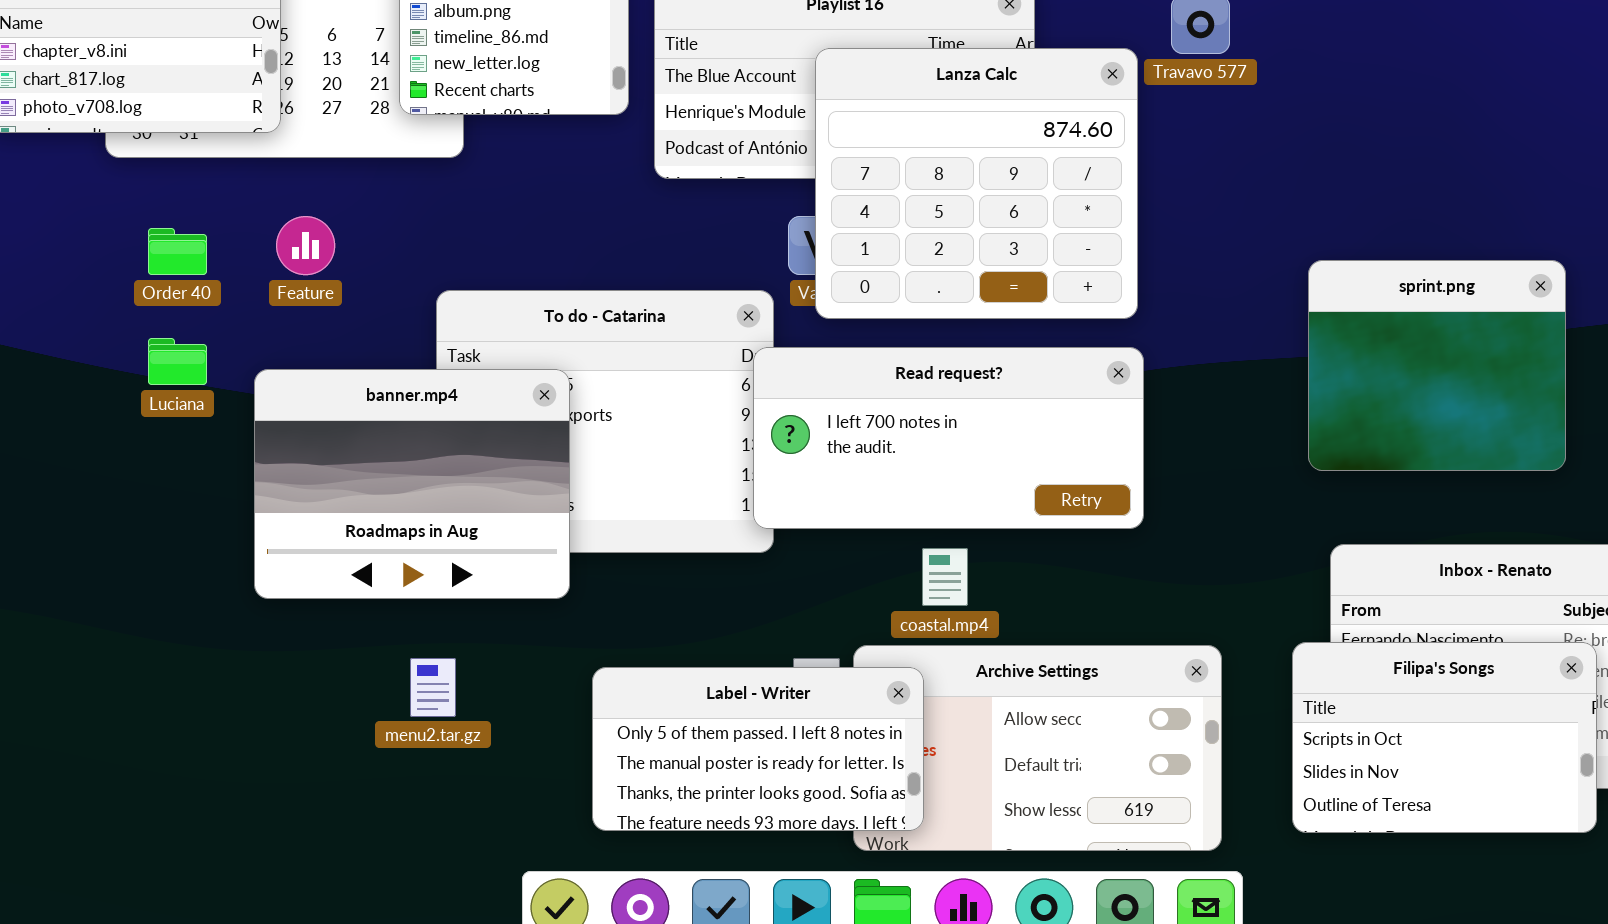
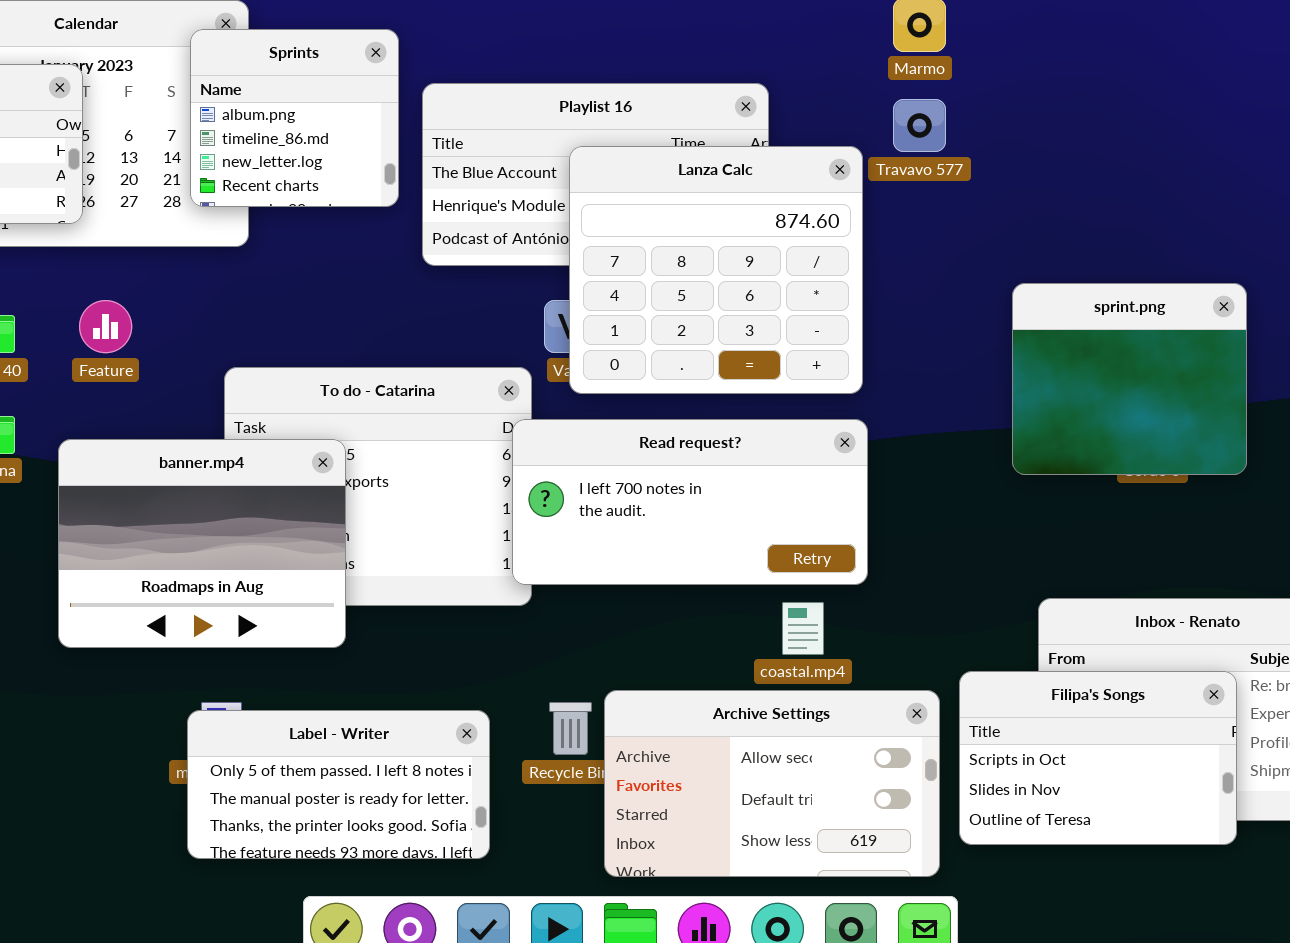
sprint.png: [1308,260,1566,471] -> [1012,283,1247,475], moved
coastal.mp4: [922,548,968,606] -> [782,602,824,655], moved
Filipa's Songs: [1292,642,1597,833] -> [959,671,1237,845], moved
Label - Writer: [592,667,924,831] -> [187,710,490,859], moved

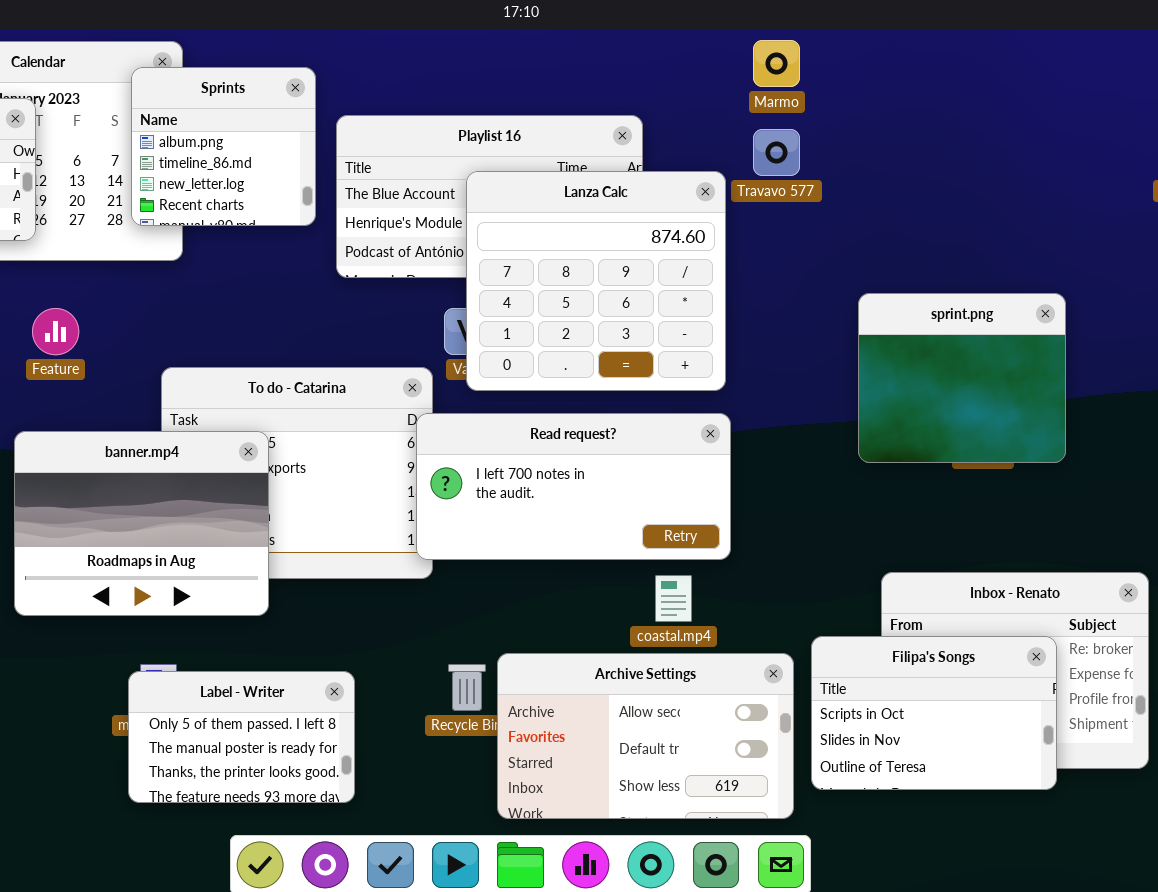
Label - Writer: [187,710,490,859] -> [128,671,355,803], resized

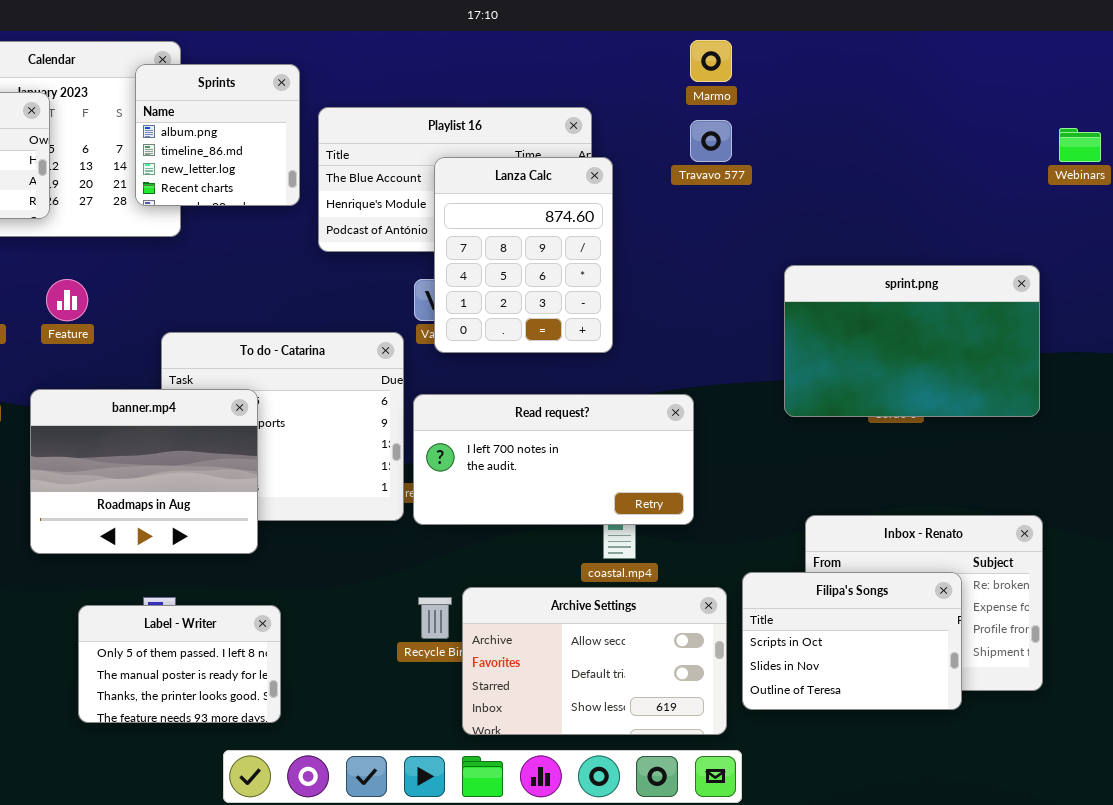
Lanza Calc: [466,171,726,391] -> [434,157,613,353], resized
sprint.png: [858,293,1066,463] -> [784,265,1040,417], resized
Read request?: [416,413,731,560] -> [413,394,694,525], moved
Label - Writer: [128,671,355,803] -> [78,605,281,723], moved

